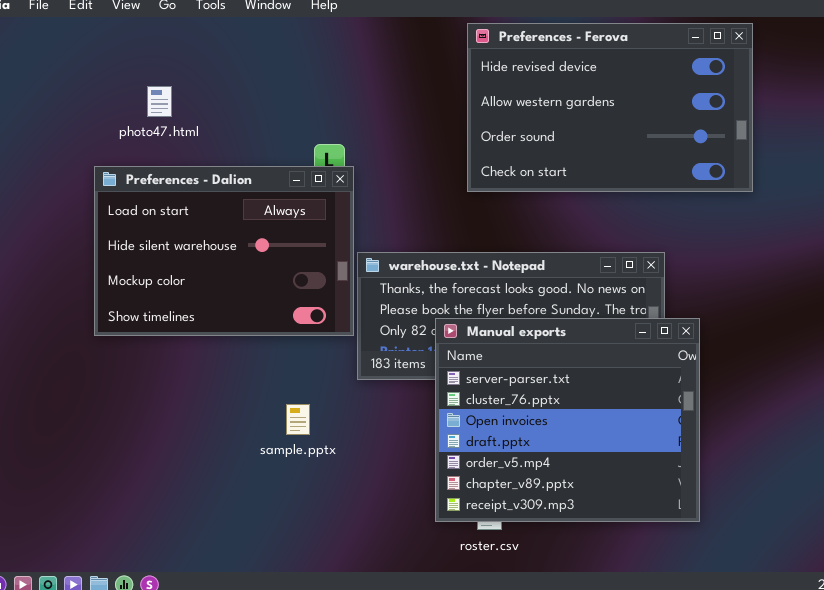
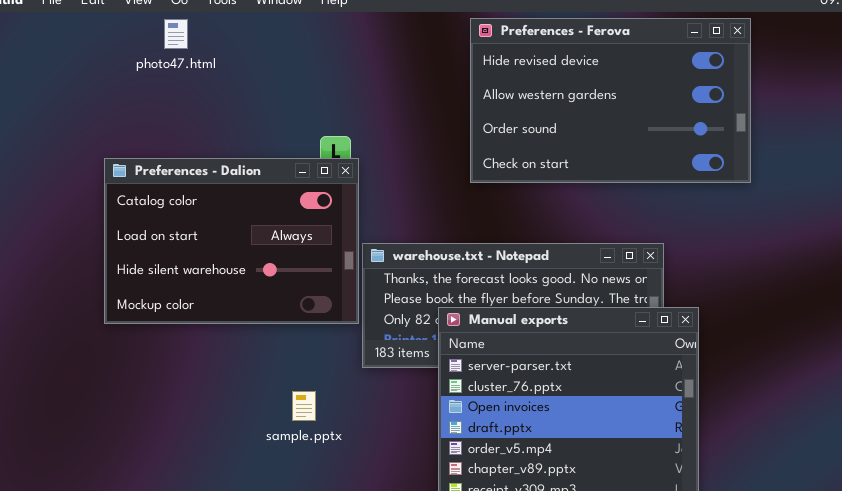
photo47.html: [147,86,172,117] -> [164,19,188,49], moved
Preferences - Dalion: [94,166,354,336] -> [104,158,359,324], scrolled up 1 row

